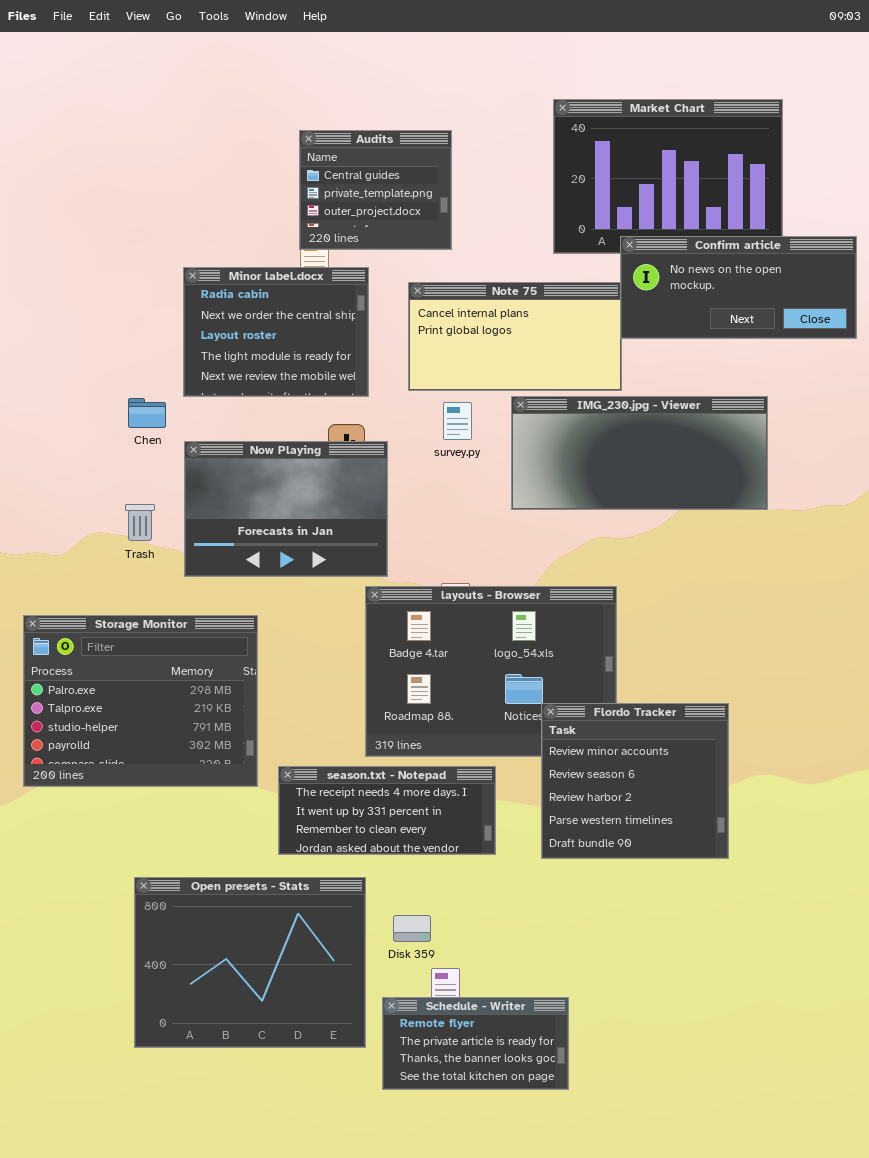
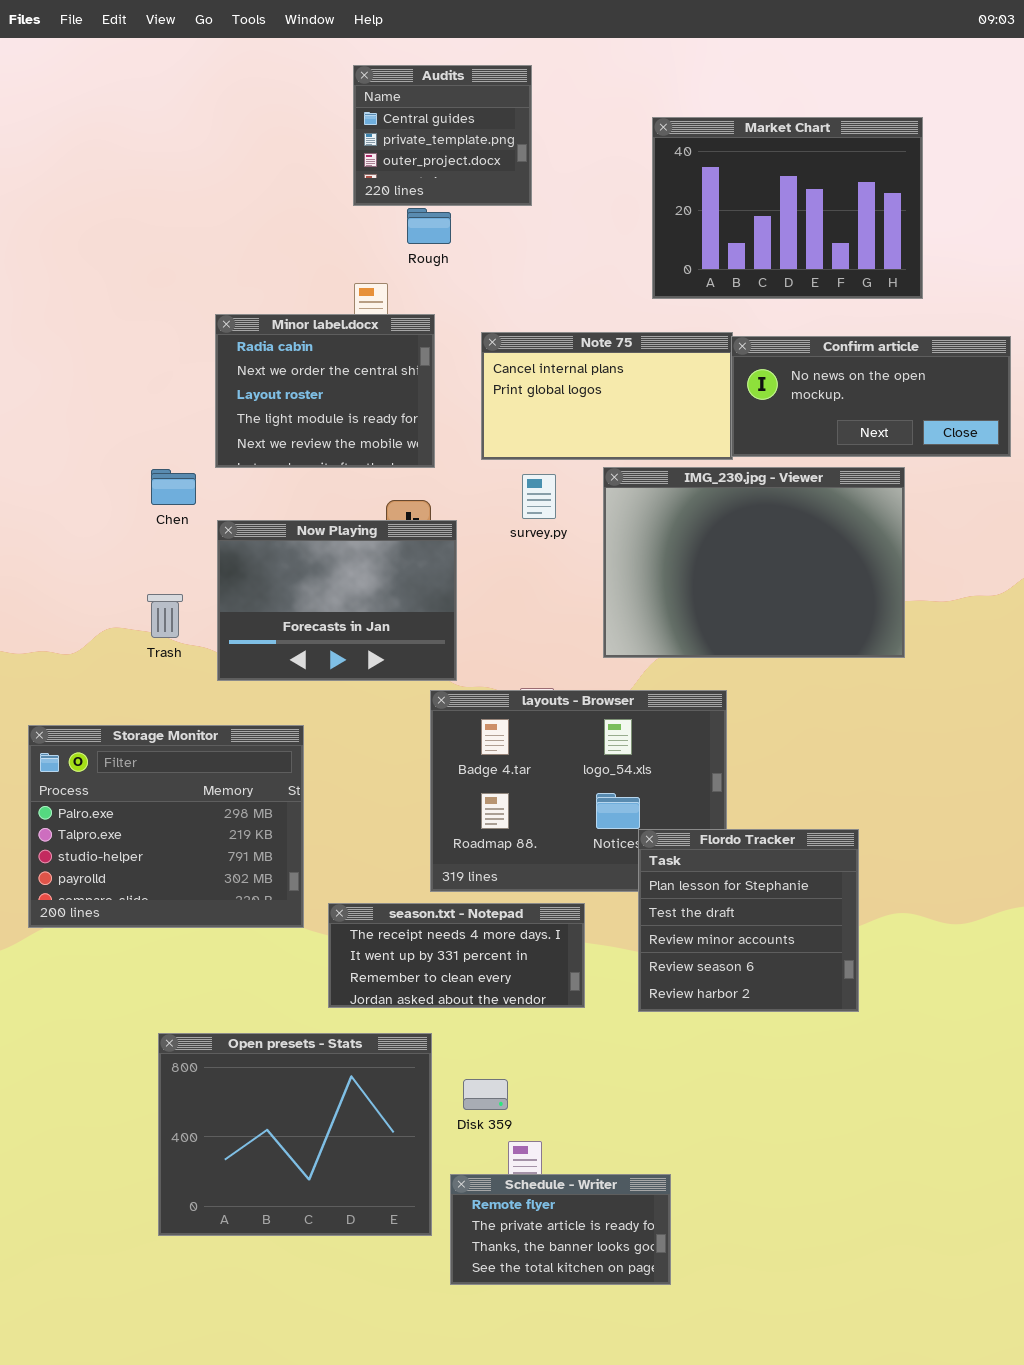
Audits: [299,130,452,250] -> [353,65,532,206], moved
Confirm article: [620,236,857,339] -> [731,336,1011,457], moved
IMG_230.jpg - Viewer: [511,396,768,510] -> [603,467,905,658], resized
Flordo Tracker: [541,703,729,859] -> [638,829,859,1012], scrolled up 2 rows

